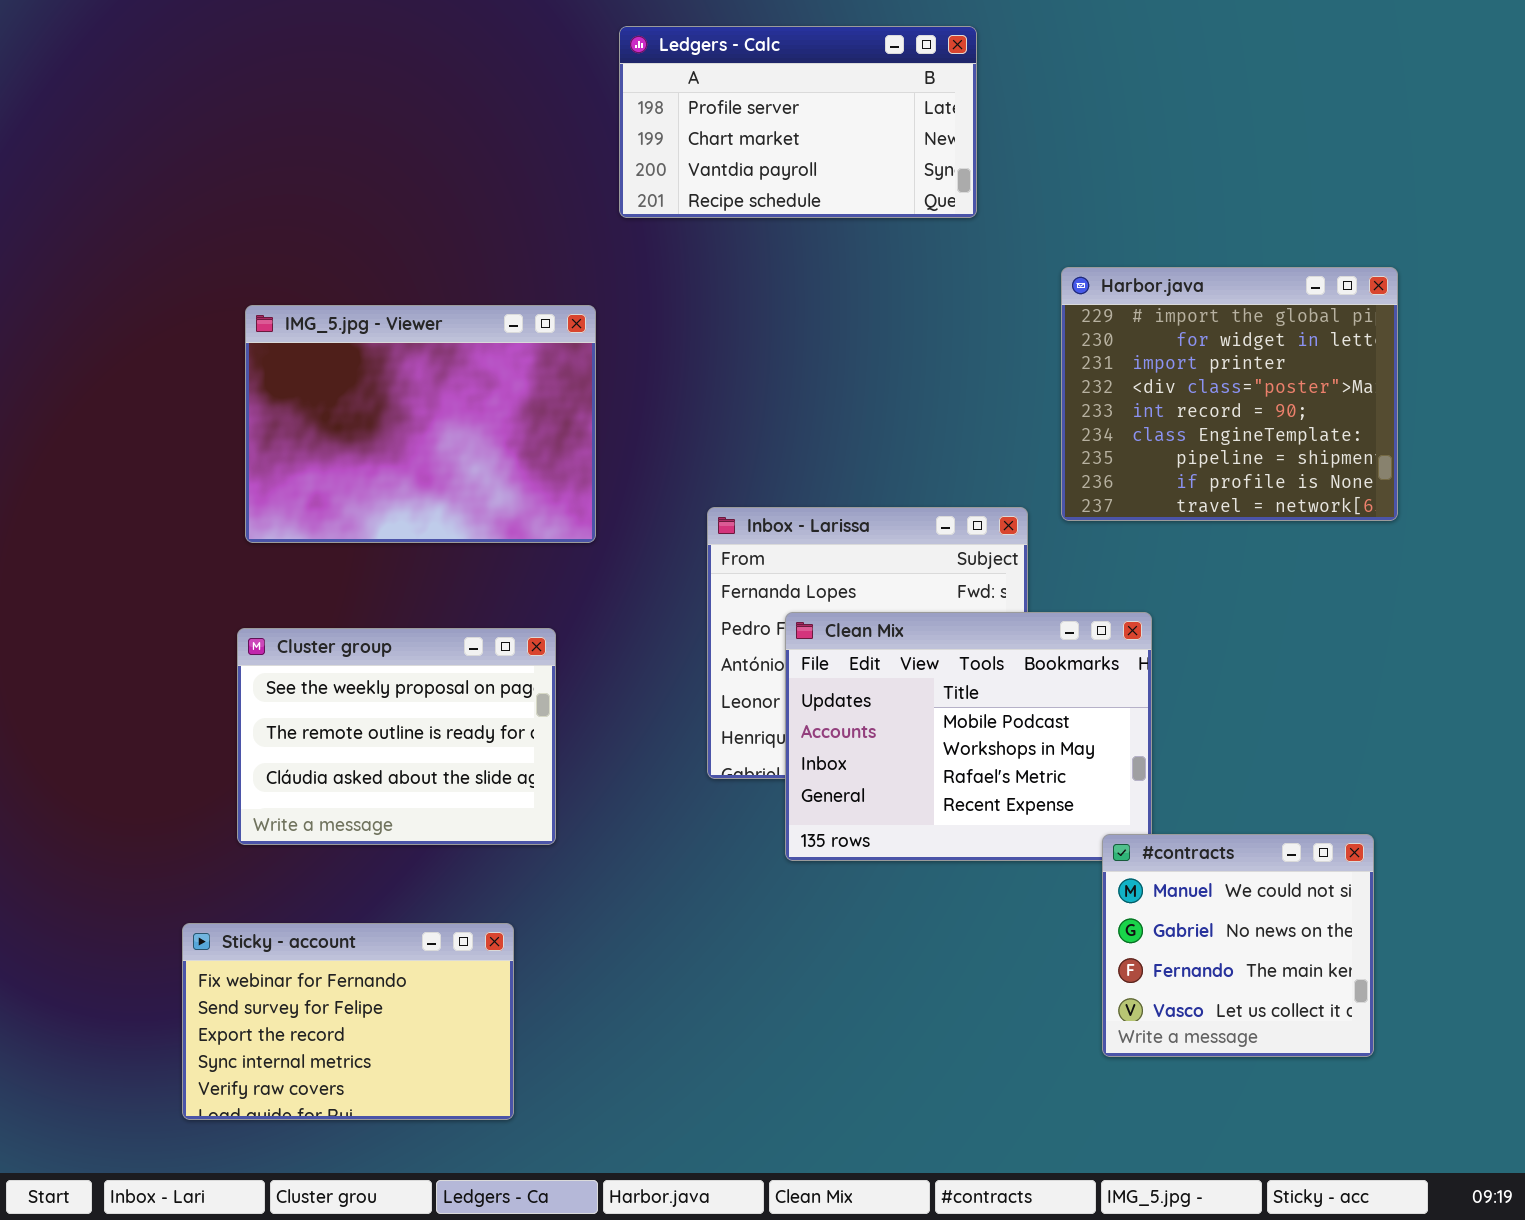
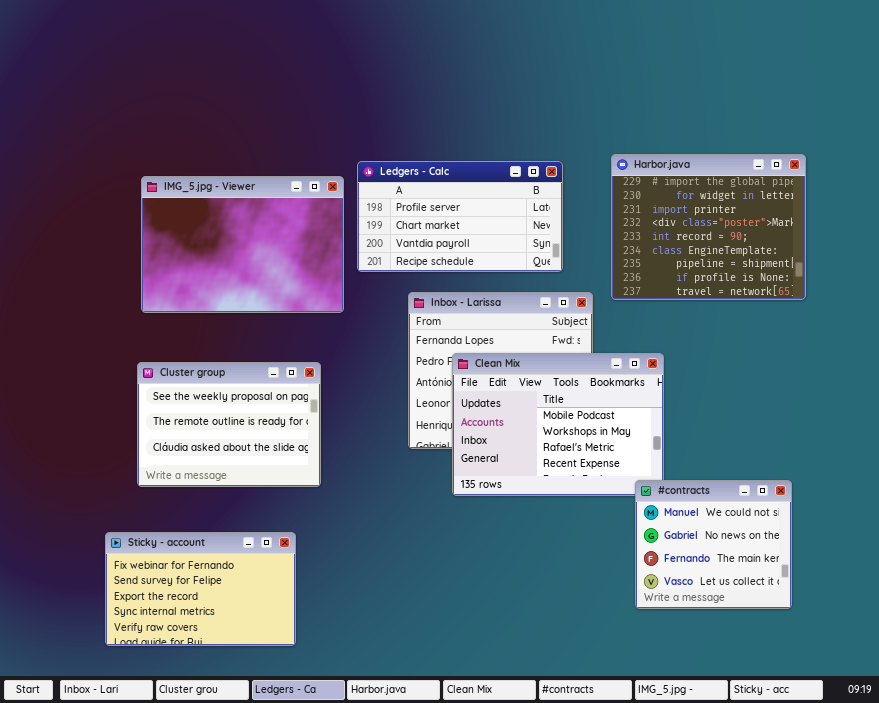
Ledgers - Calc: [619,26,977,218] -> [357,161,563,272], moved

